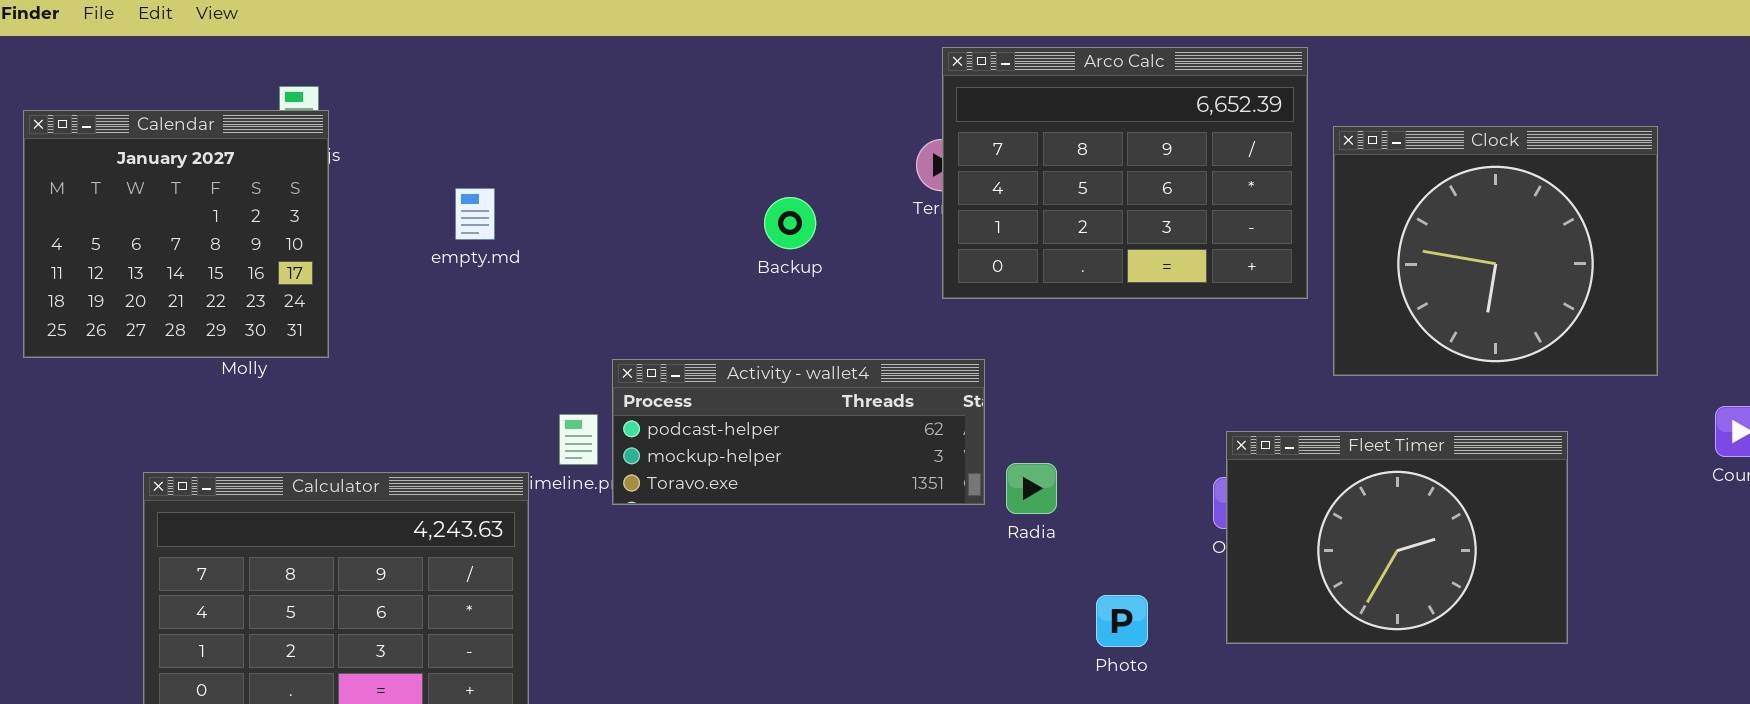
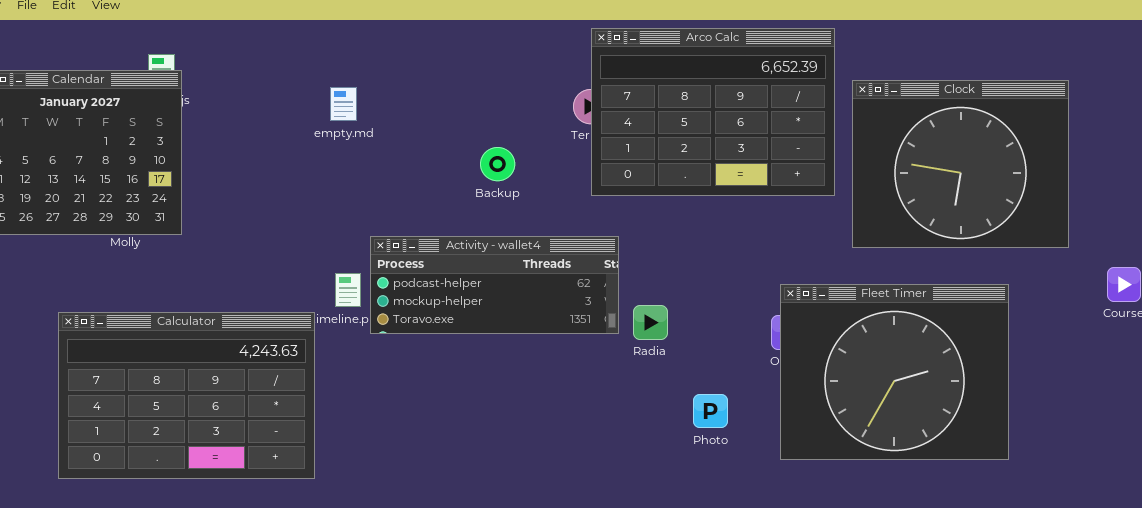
empty.md: [455,188,495,240] -> [330,87,357,121], moved
Backup: [764,197,816,249] -> [480,147,515,181], moved
Fleet Timer: [1226,431,1568,644] -> [780,284,1009,460], resized

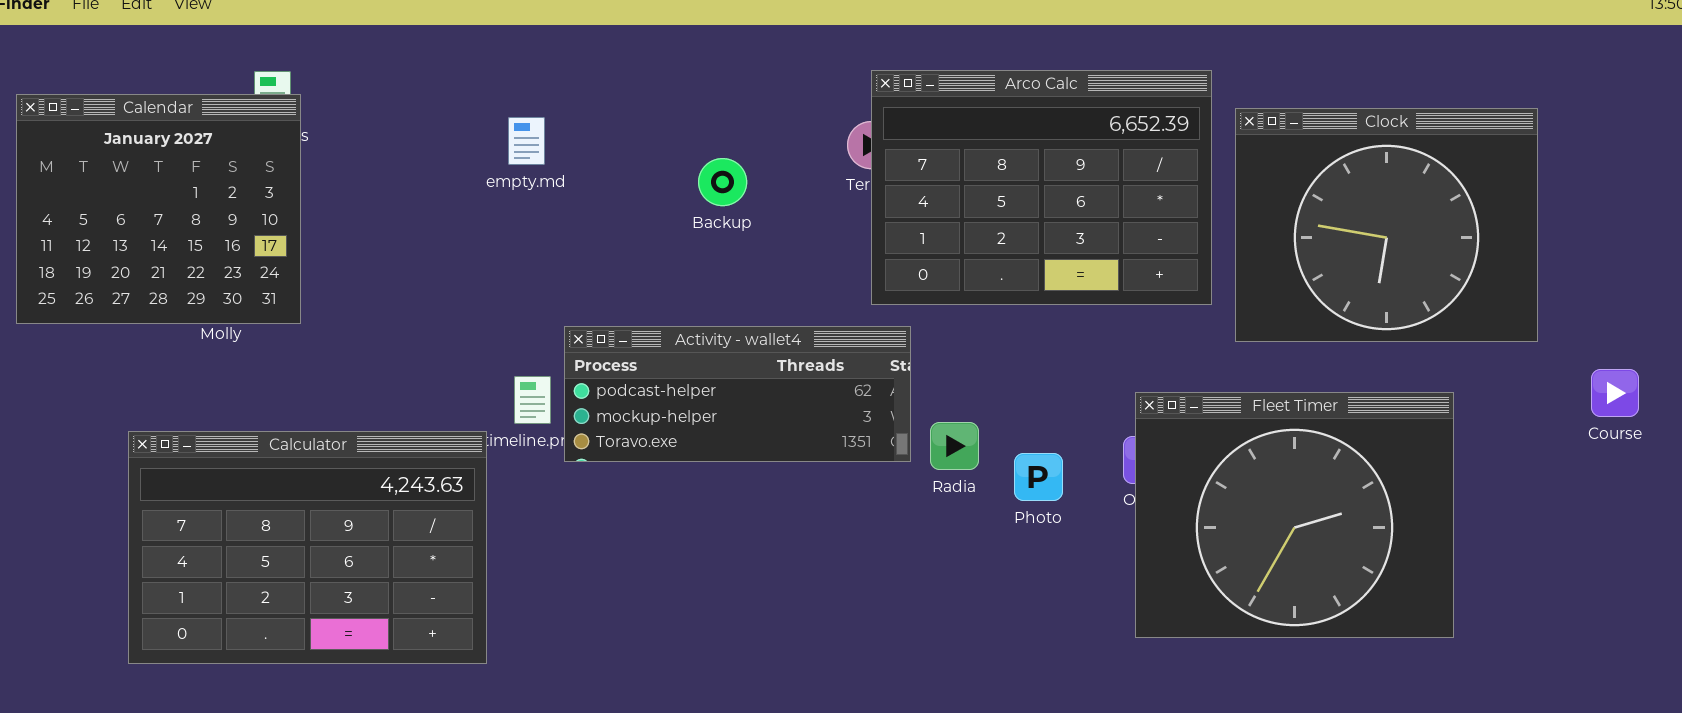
Arco Calc: [591,28,835,196] -> [871,70,1212,305], moved
Backup: [480,147,515,181] -> [698,158,747,206], moved
Photo: [693,394,728,428] -> [1014,453,1063,501], moved

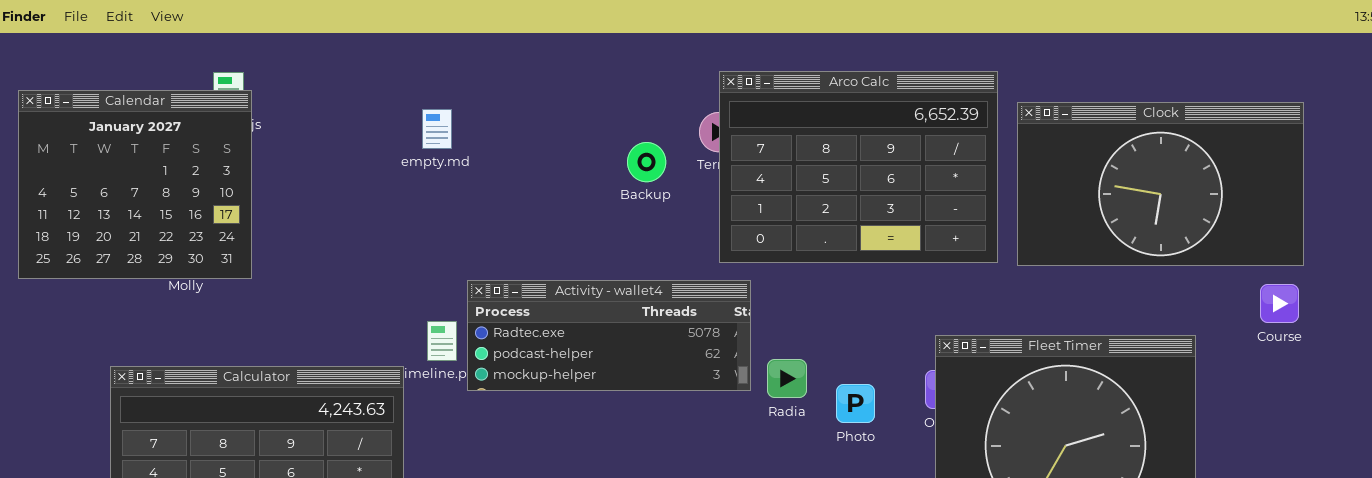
Clock: [1235,108,1538,342] -> [1017,102,1304,266], resized
Backup: [698,158,747,206] -> [627,142,666,182], moved
Activity - wallet4: [564,326,911,462] -> [467,280,751,391], scrolled up 1 row
Course: [1591,369,1639,417] -> [1260,284,1299,323], moved

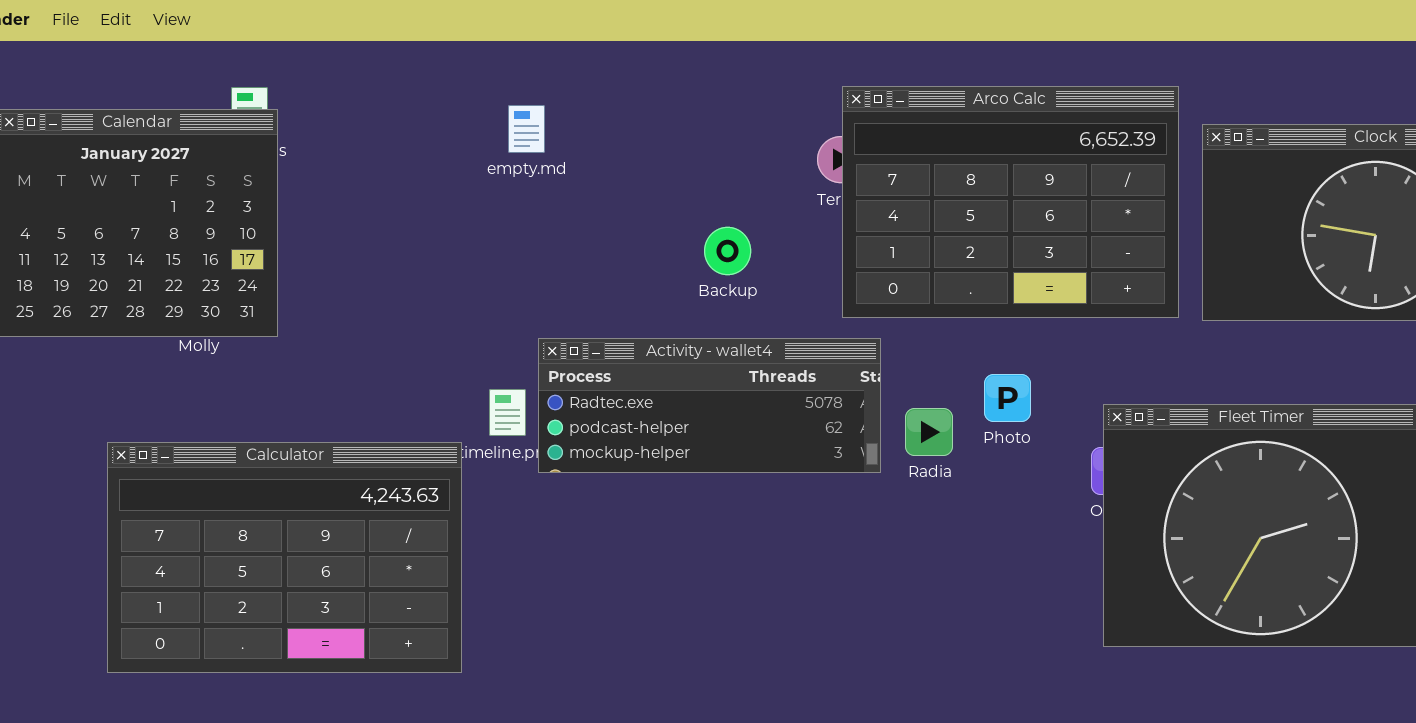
empty.md: [422,109,452,149] -> [508,105,545,153], moved
Backup: [627,142,666,182] -> [704,227,751,275], moved
Radia: [767,359,807,398] -> [905,408,953,456], moved
Photo: [836,384,875,423] -> [984,374,1031,422], moved

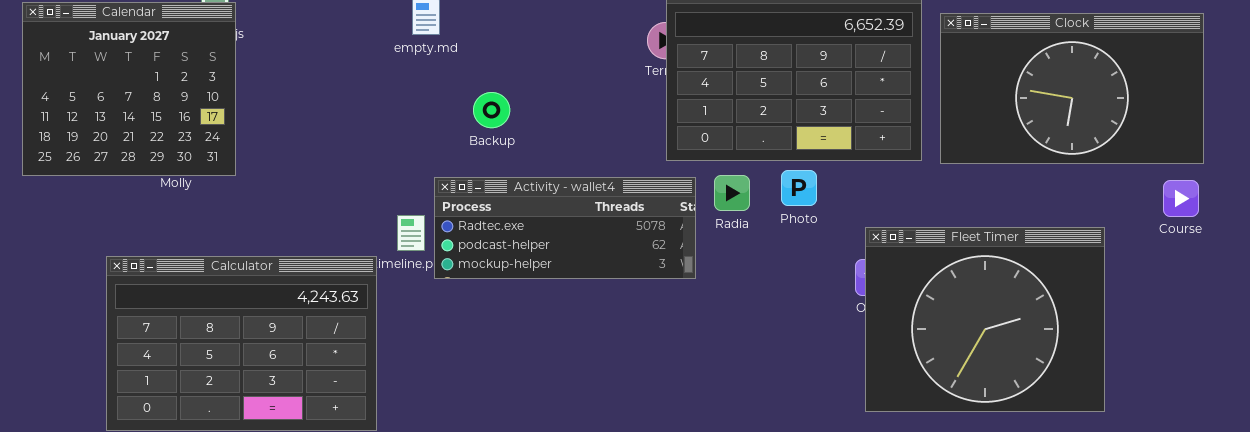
Backup: [704,227,751,275] -> [473,92,510,128], moved
Photo: [984,374,1031,422] -> [781,170,817,206], moved
Radia: [905,408,953,456] -> [714,175,750,211], moved

